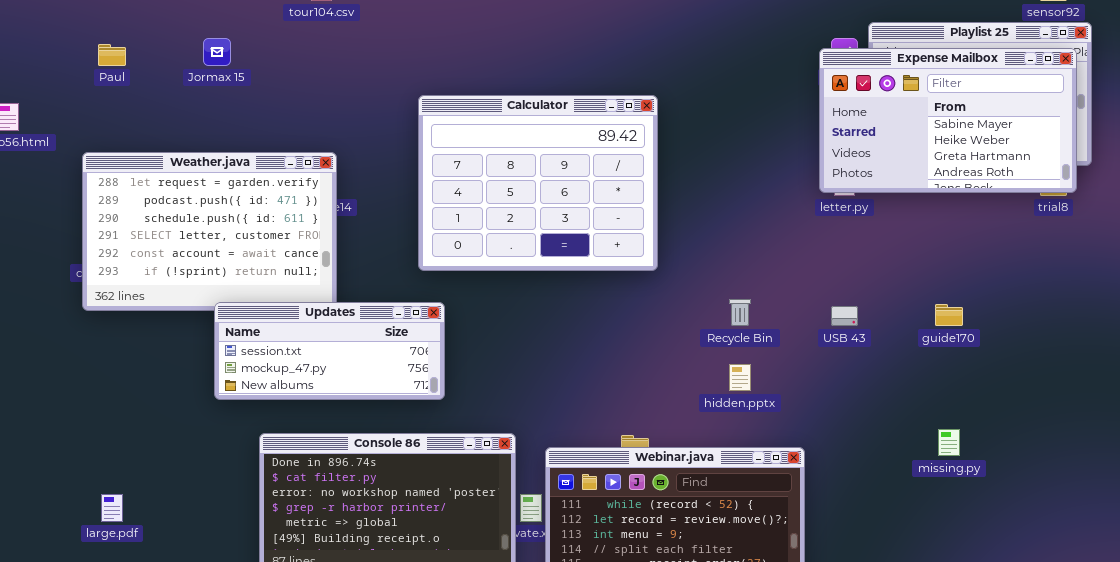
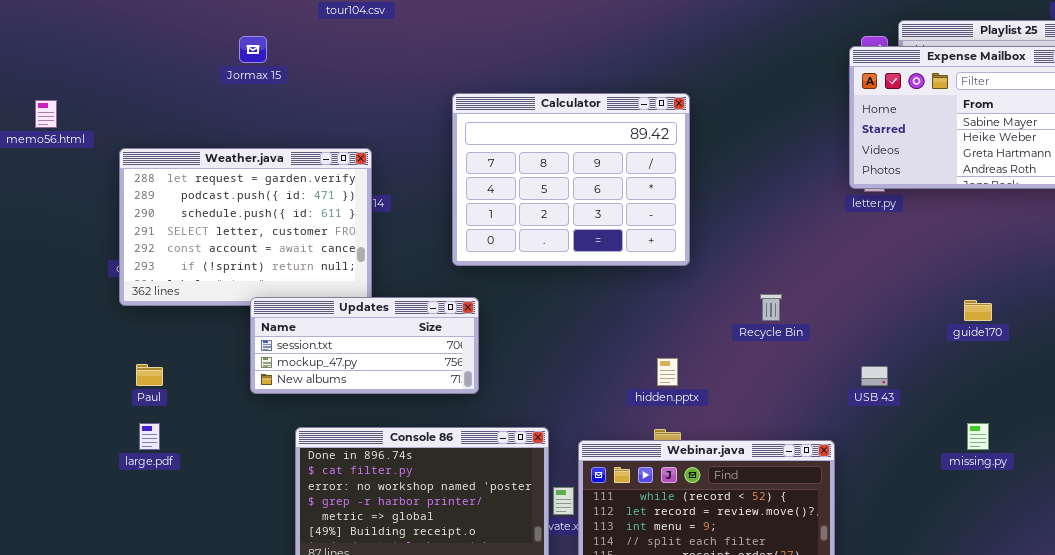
Paul: [98,44,126,66] -> [136,364,163,386], moved
USB 43: [831,306,858,326] -> [861,366,888,386], moved
hidden.pptx: [729,364,751,391] -> [657,358,678,386], moved
large.pdf: [101,494,123,522] -> [139,423,160,450], moved

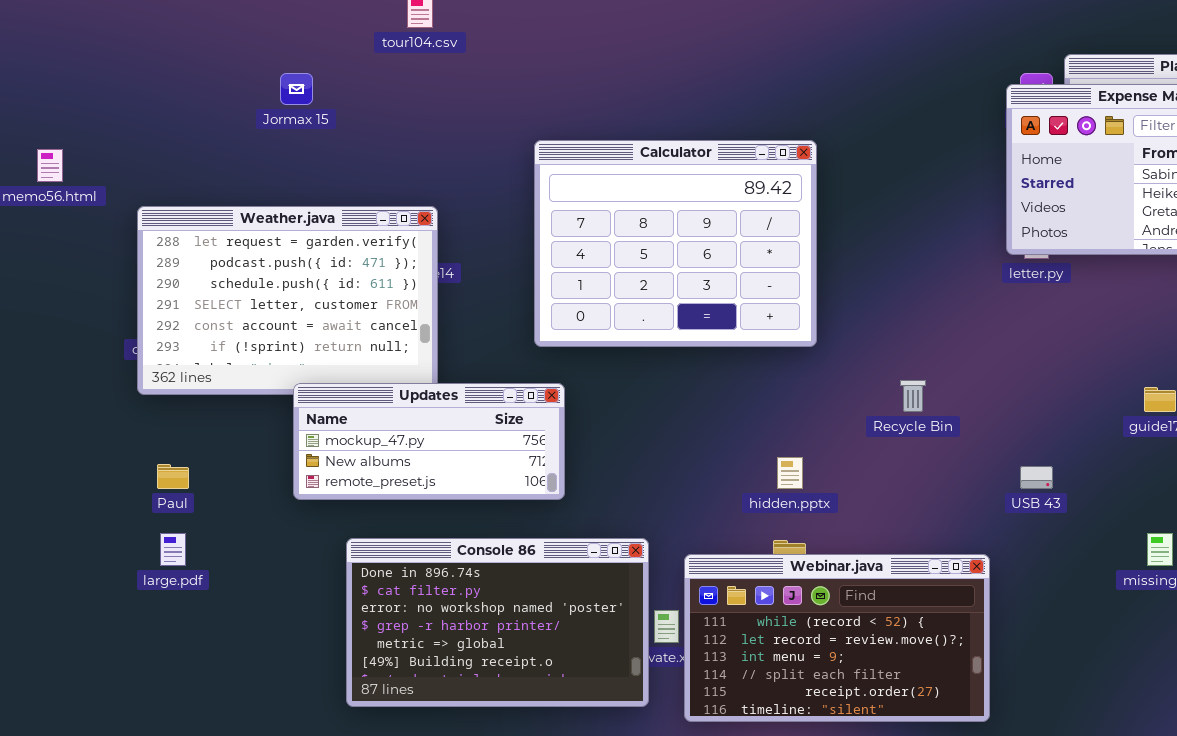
Updates: [250,297,479,394] -> [293,383,565,500], scrolled down 1 row

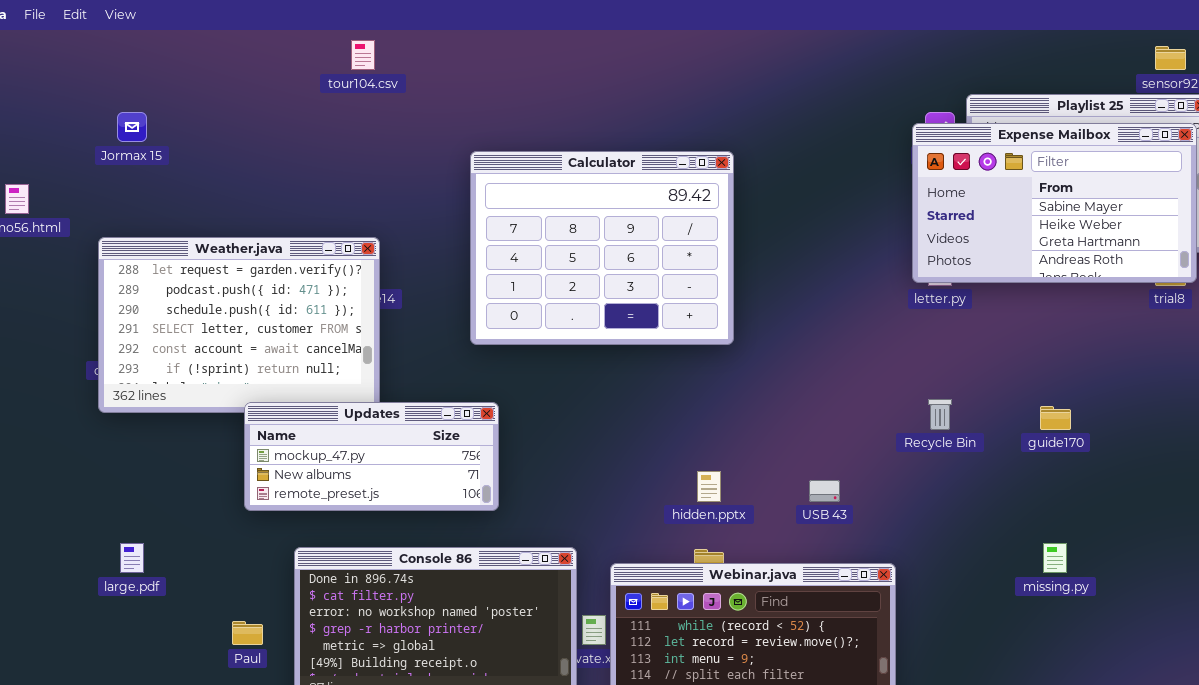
Jormax 15: [280,73,313,105] -> [117,112,147,142], moved
Calculator: [534,140,817,347] -> [470,151,734,345], moved
Recycle Bin: [900,380,926,412] -> [928,399,952,430], moved
Paul: [157,464,189,489] -> [232,621,263,645], moved
USB 43: [1020,466,1053,489] -> [809,480,840,502], moved

